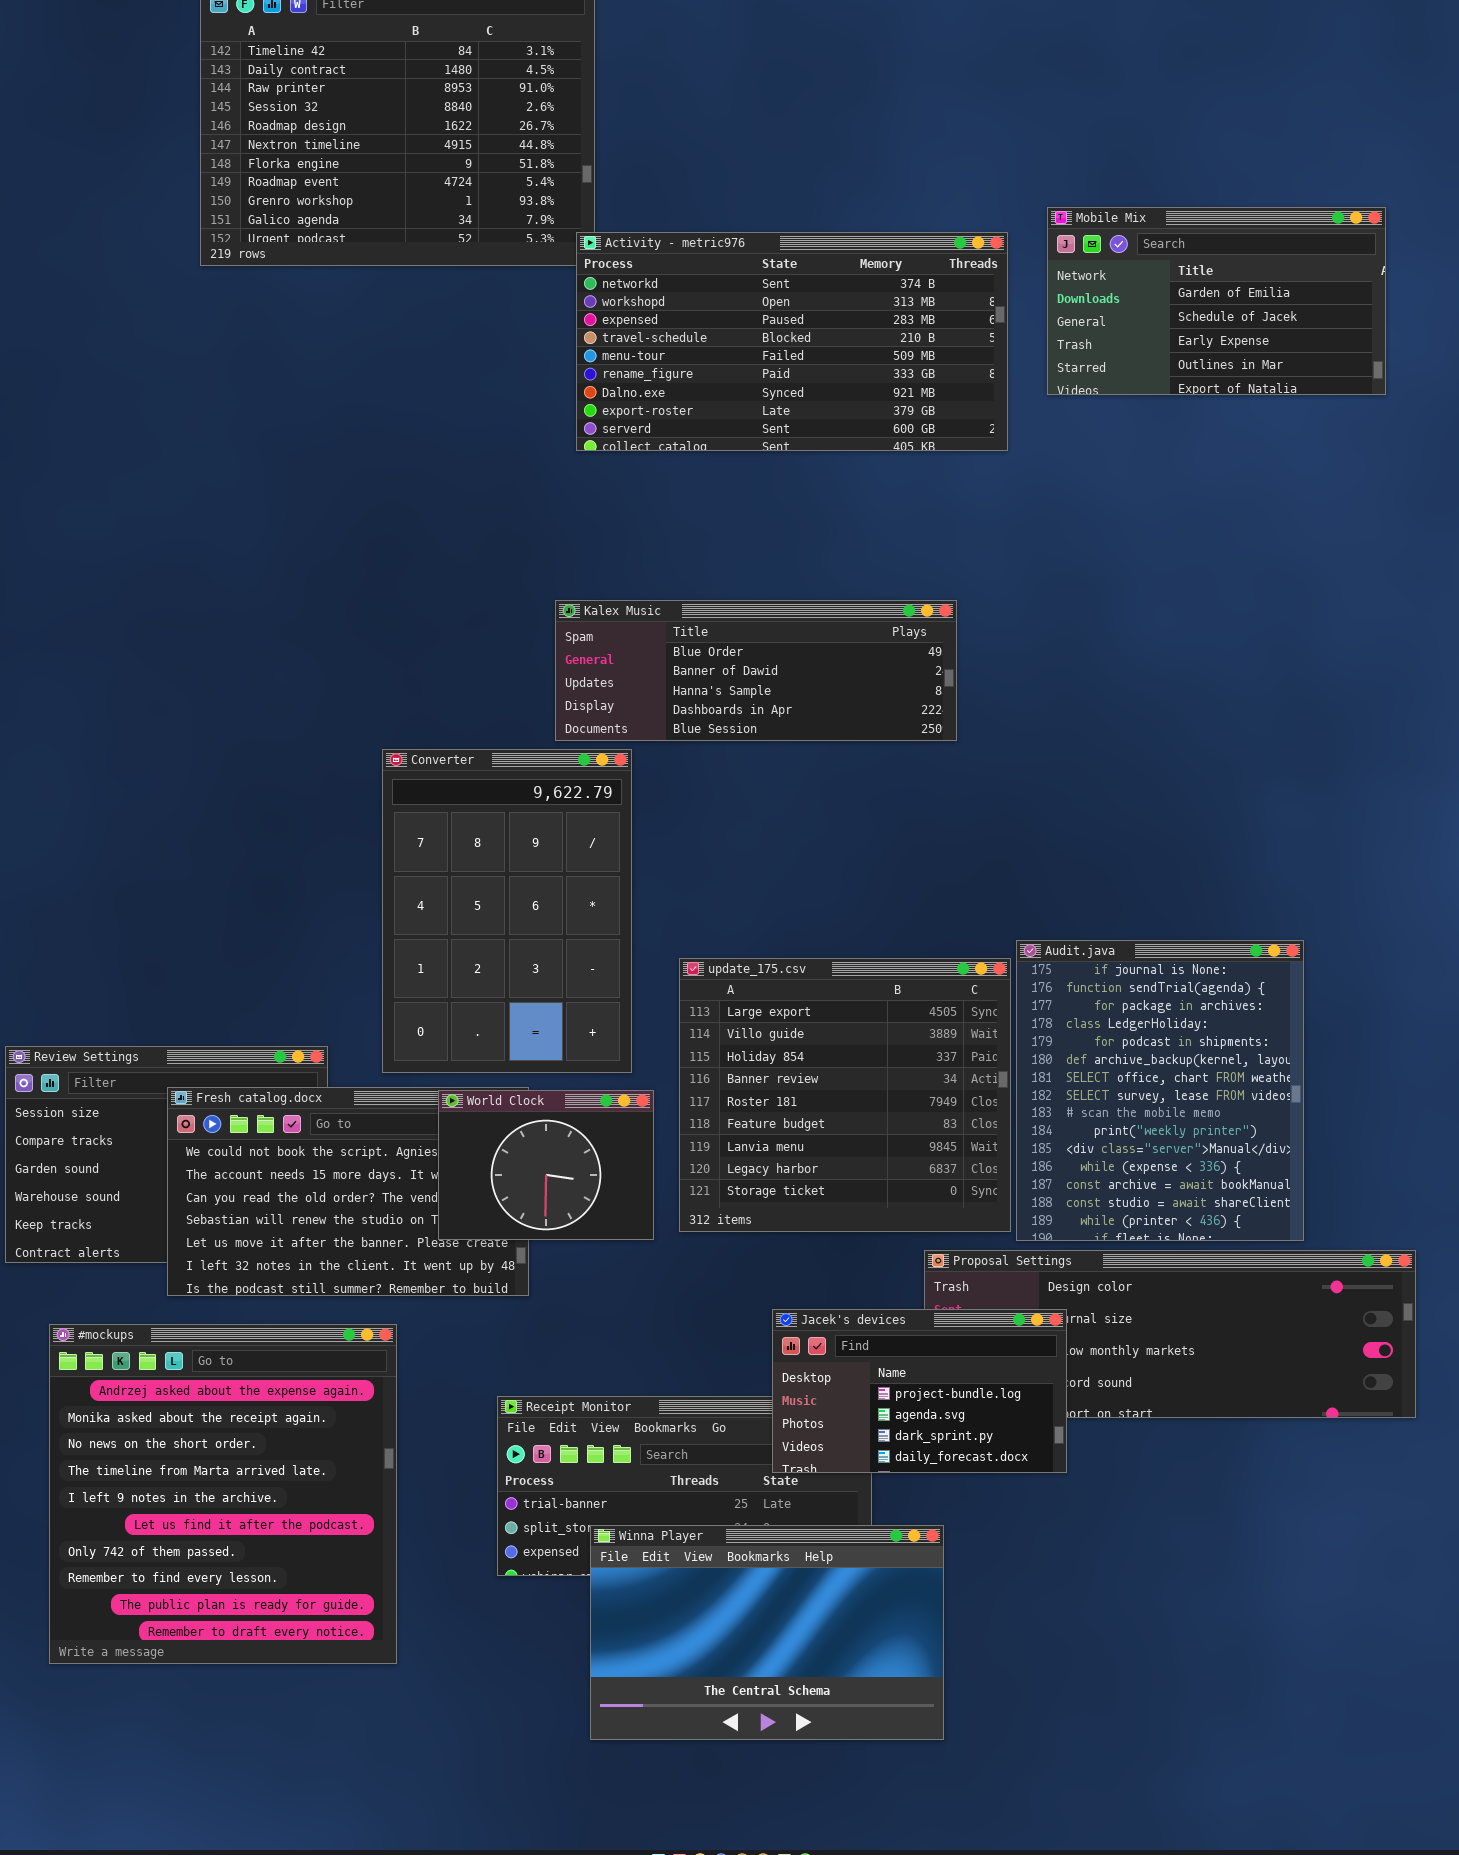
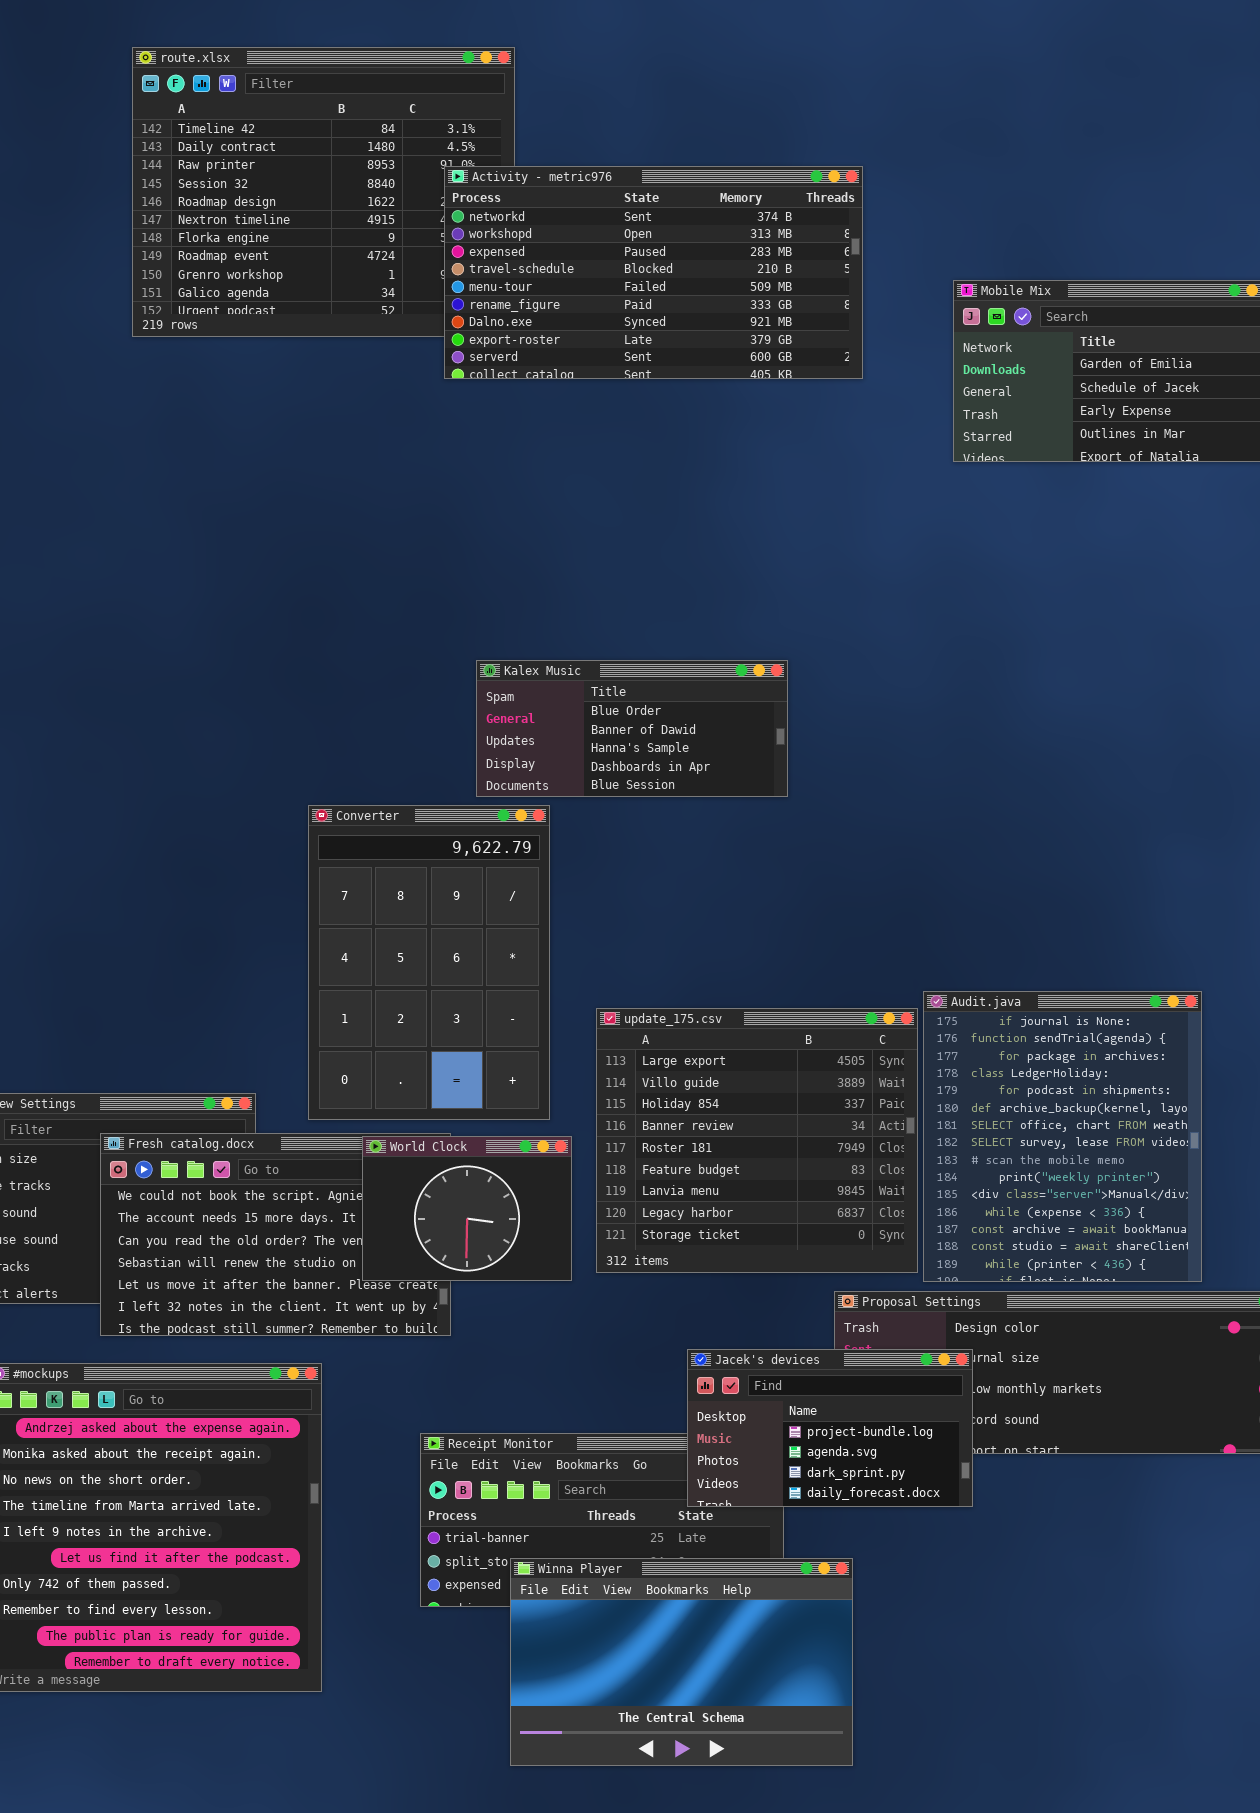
Activity - metric976: [576,232,1008,451] -> [444,166,863,379], moved
Kalex Music: [555,600,957,741] -> [476,660,788,797], resized

